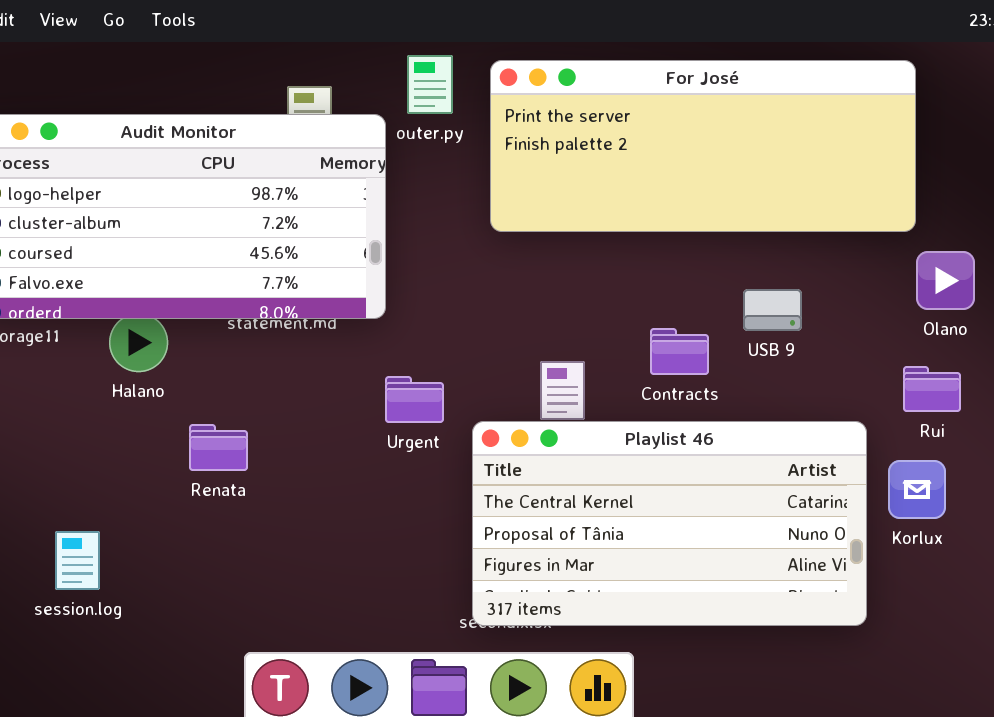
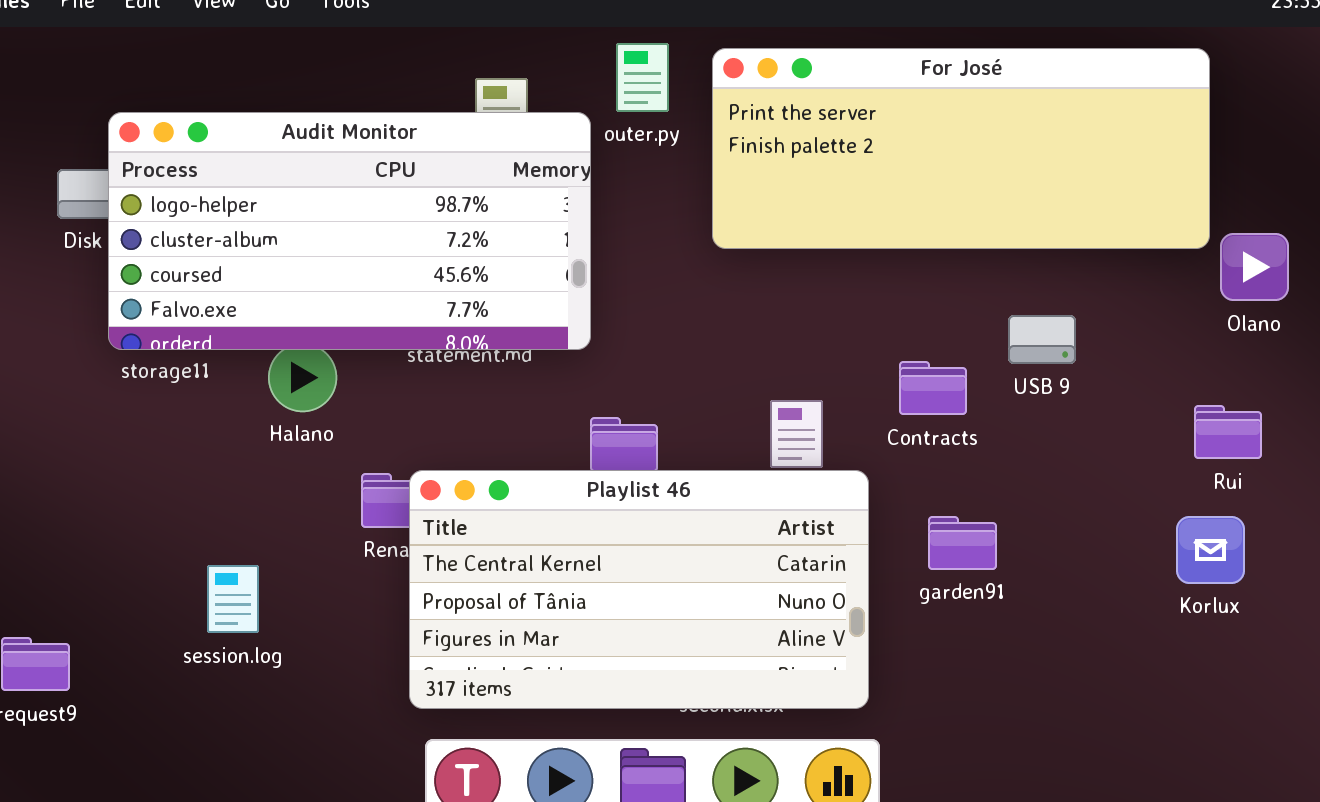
Olano: [916,251,975,310] -> [1220,233,1289,301], moved
Playlist 46: [472,421,867,626] -> [409,470,869,709], moved
session.log: [55,531,100,590] -> [207,565,259,633], moved

